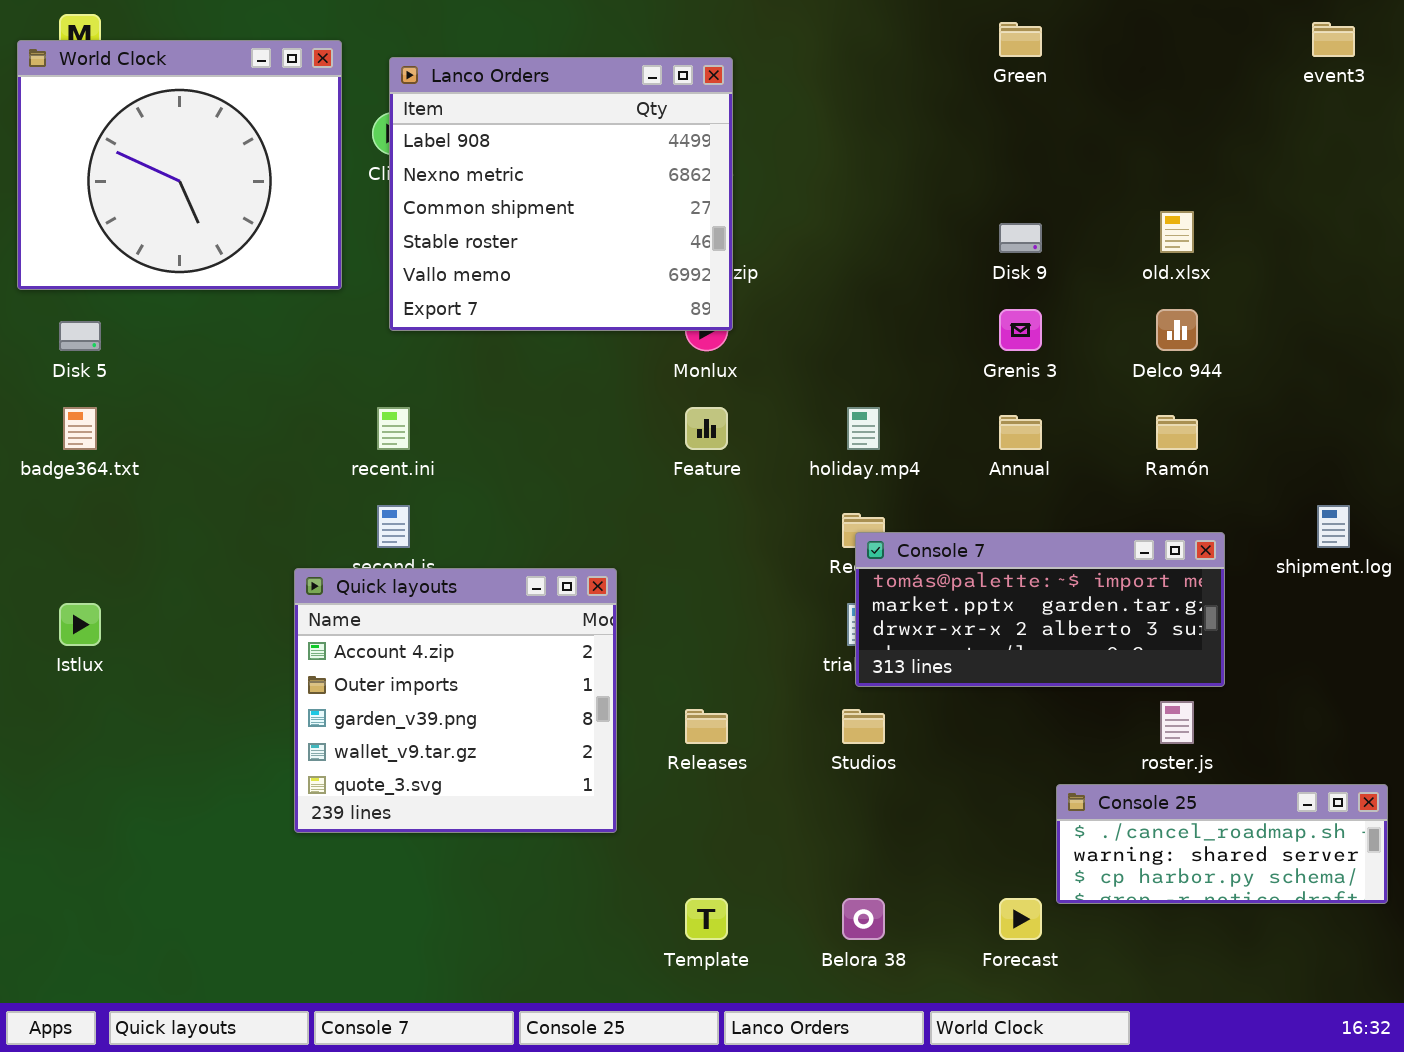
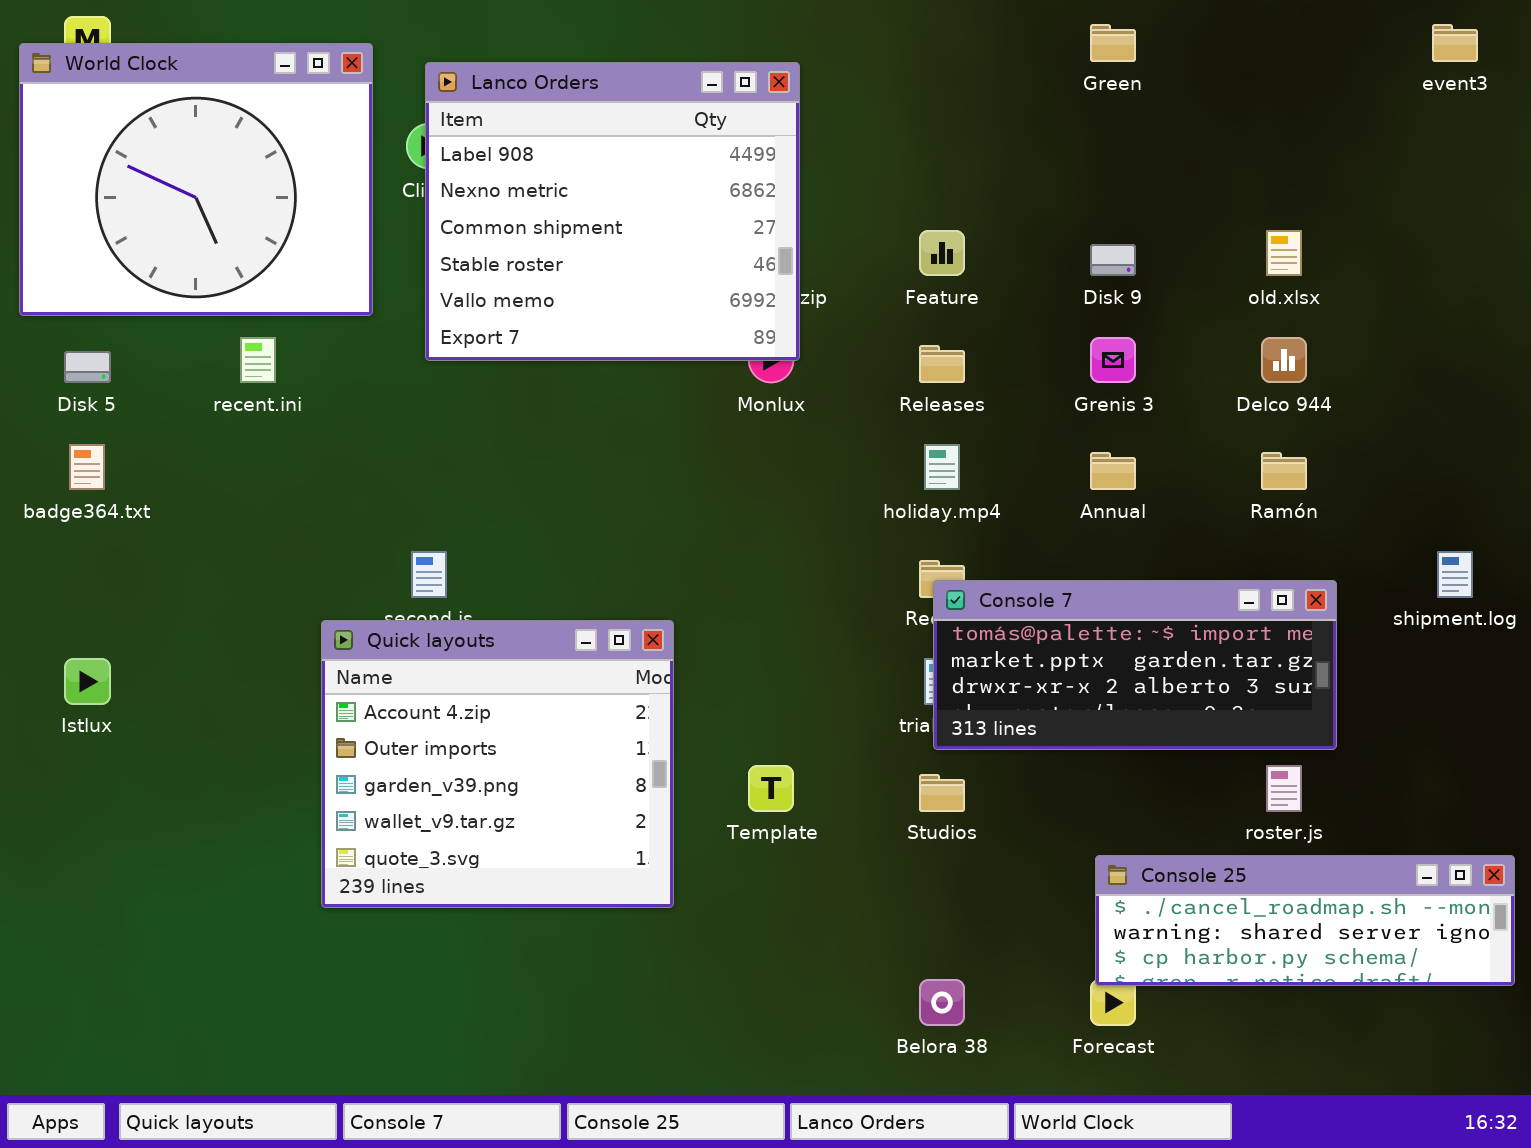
recent.ini: [377,407,410,450] -> [240,337,276,383], moved
Feature: [685,407,728,450] -> [919,230,965,276], moved
Releases: [685,709,728,744] -> [919,345,965,383], moved
Console 25: [1056,784,1388,904] -> [1095,855,1515,986], resized
Template: [685,898,728,940] -> [748,765,794,812], moved

